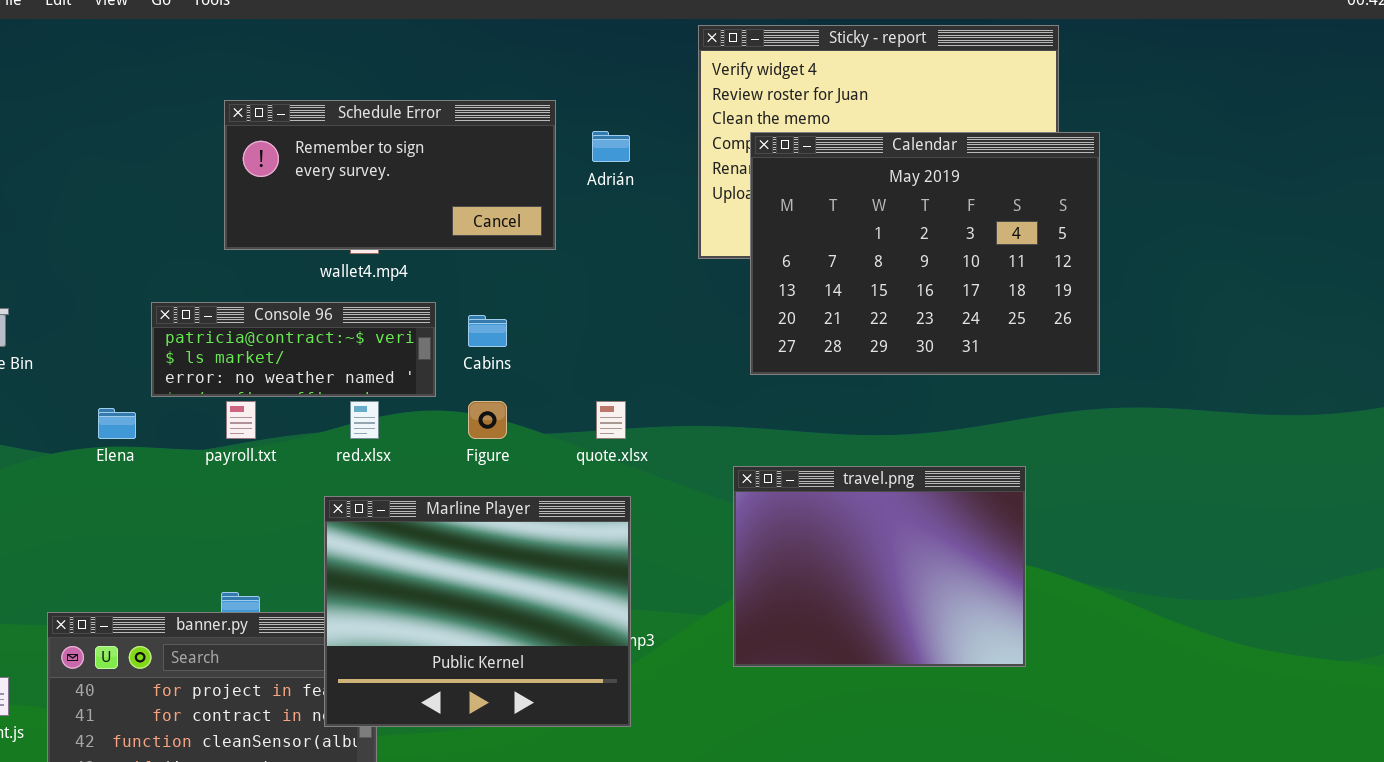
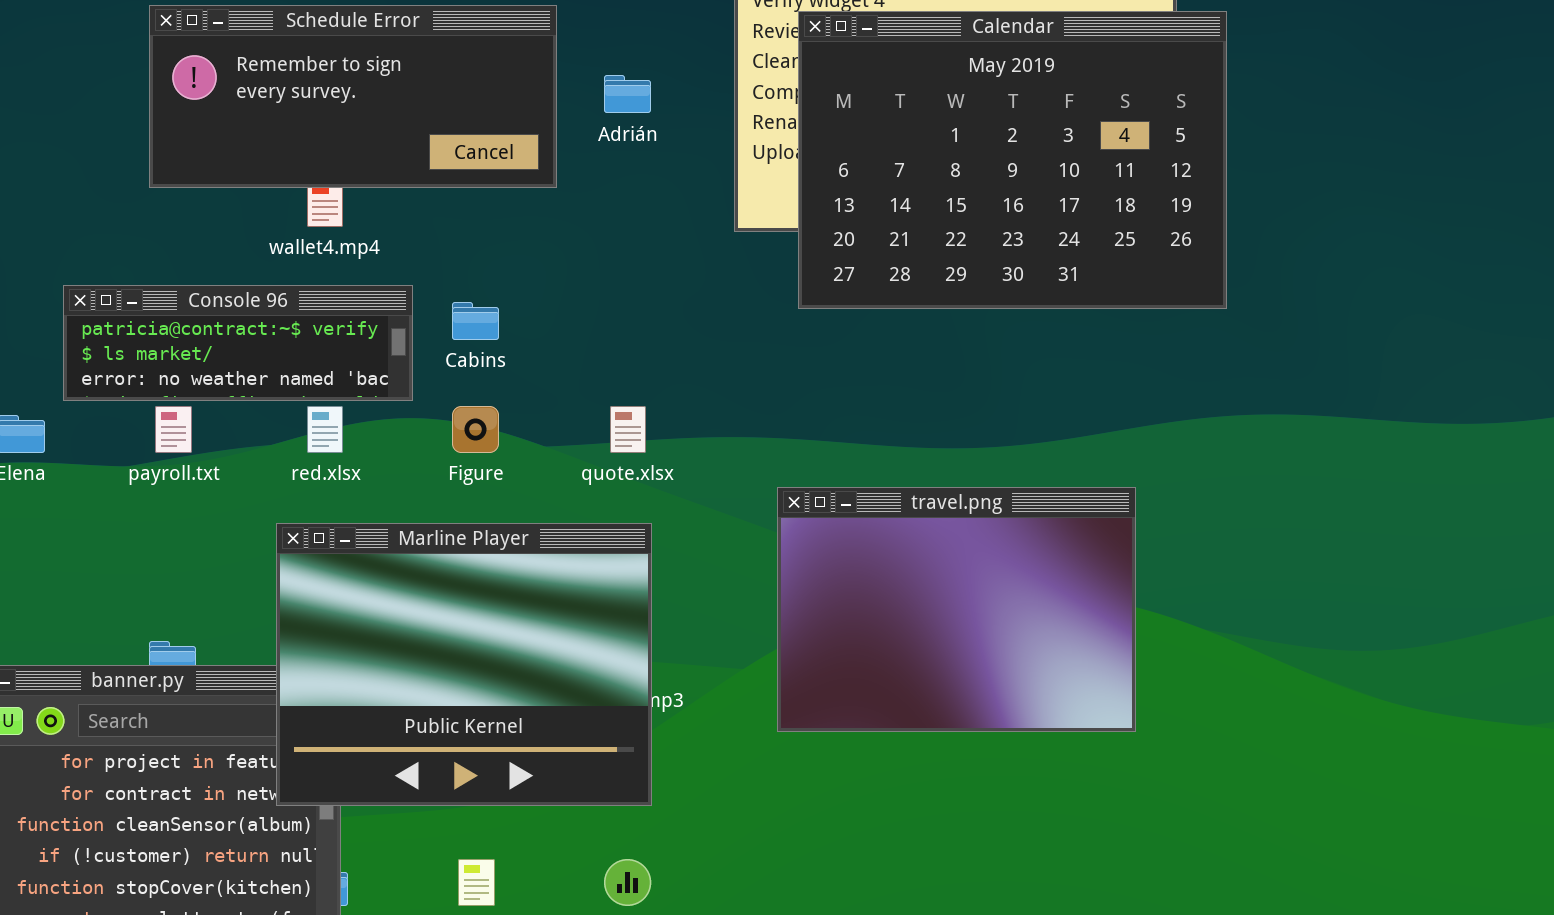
Schedule Error: [224,100,556,250] -> [149,5,557,188], moved
Calendar: [750,132,1100,375] -> [798,11,1227,309], moved

